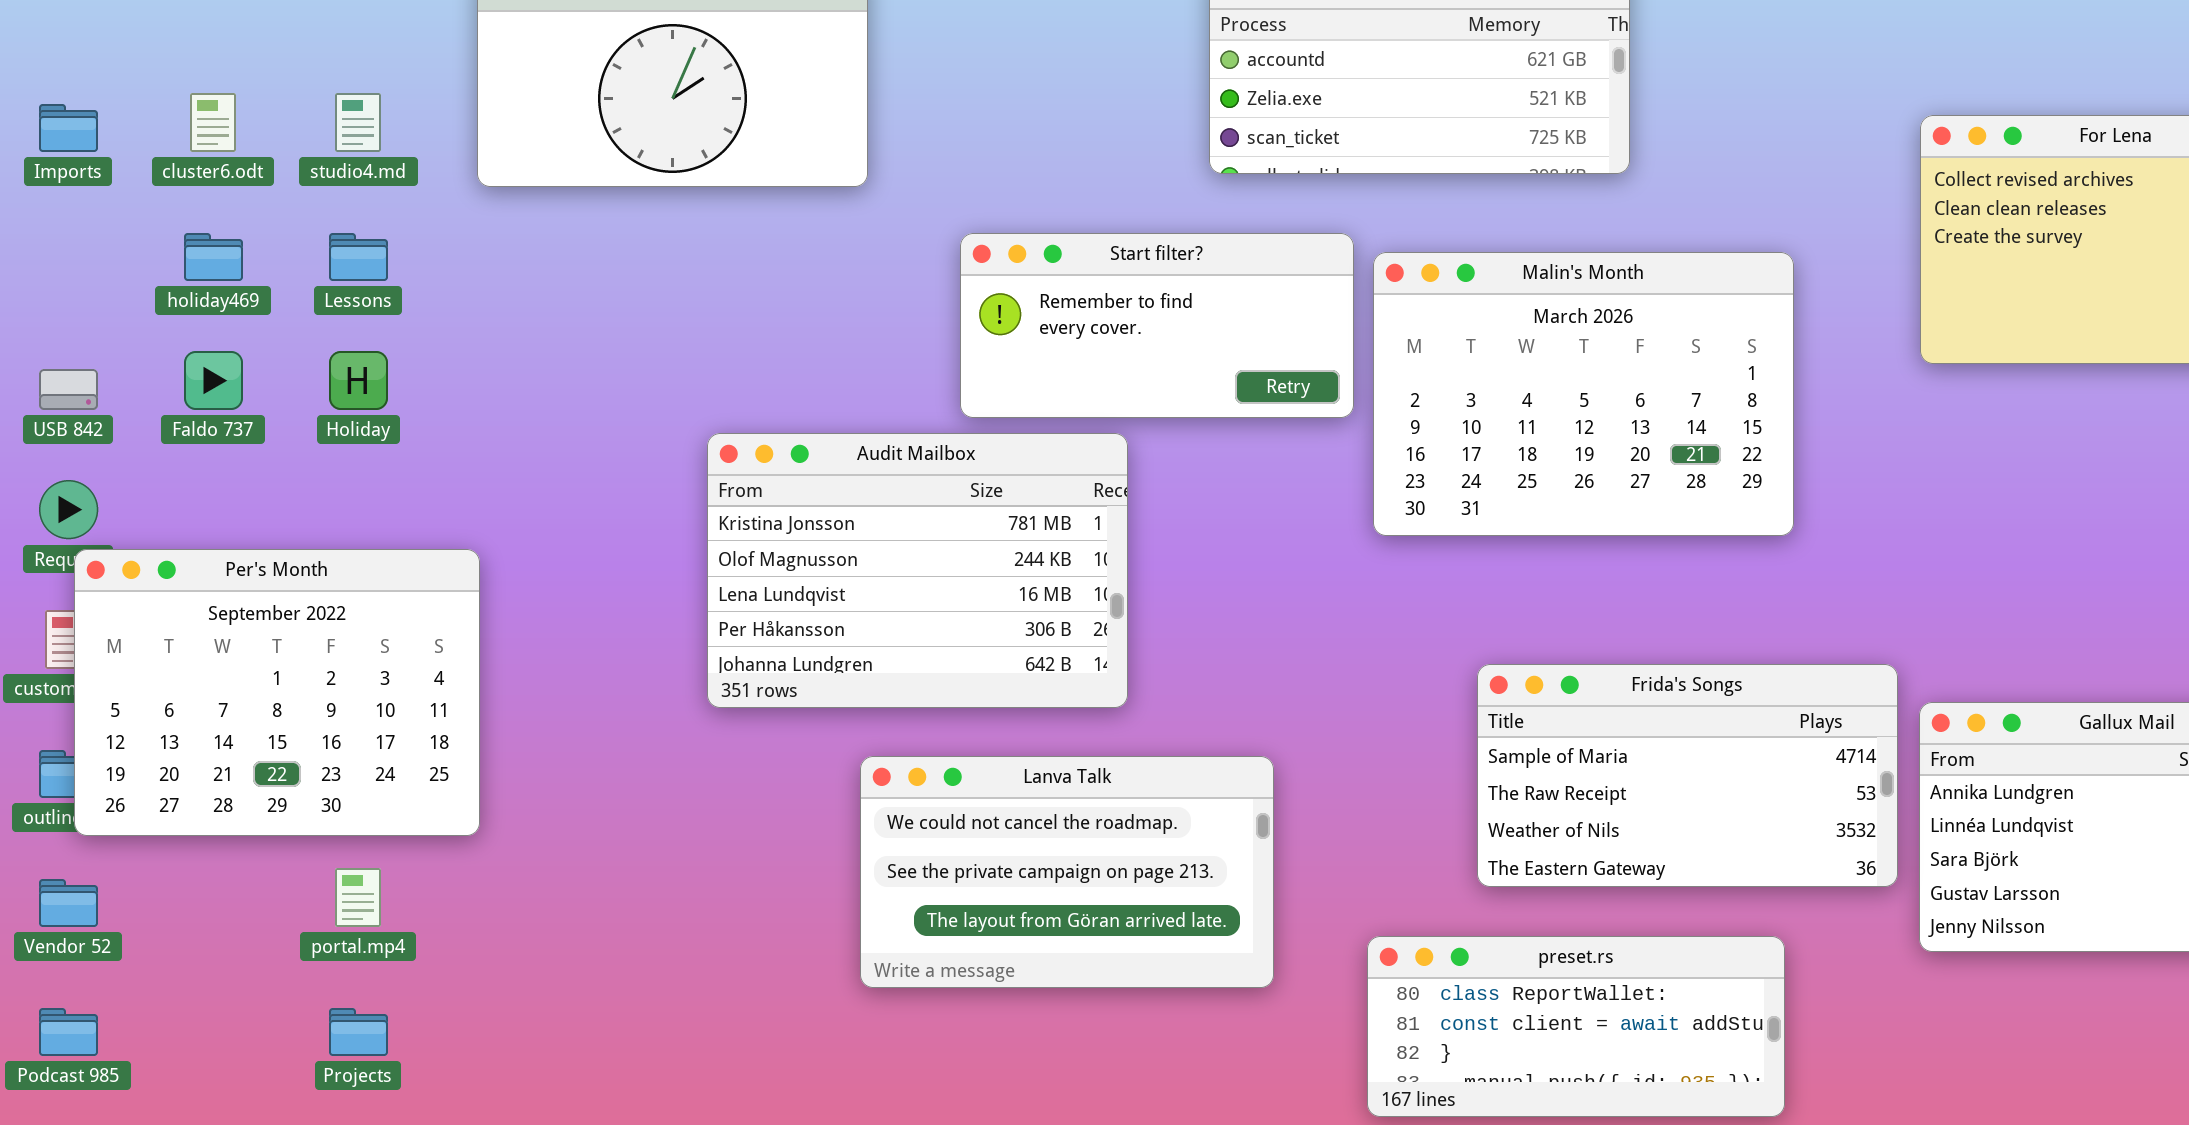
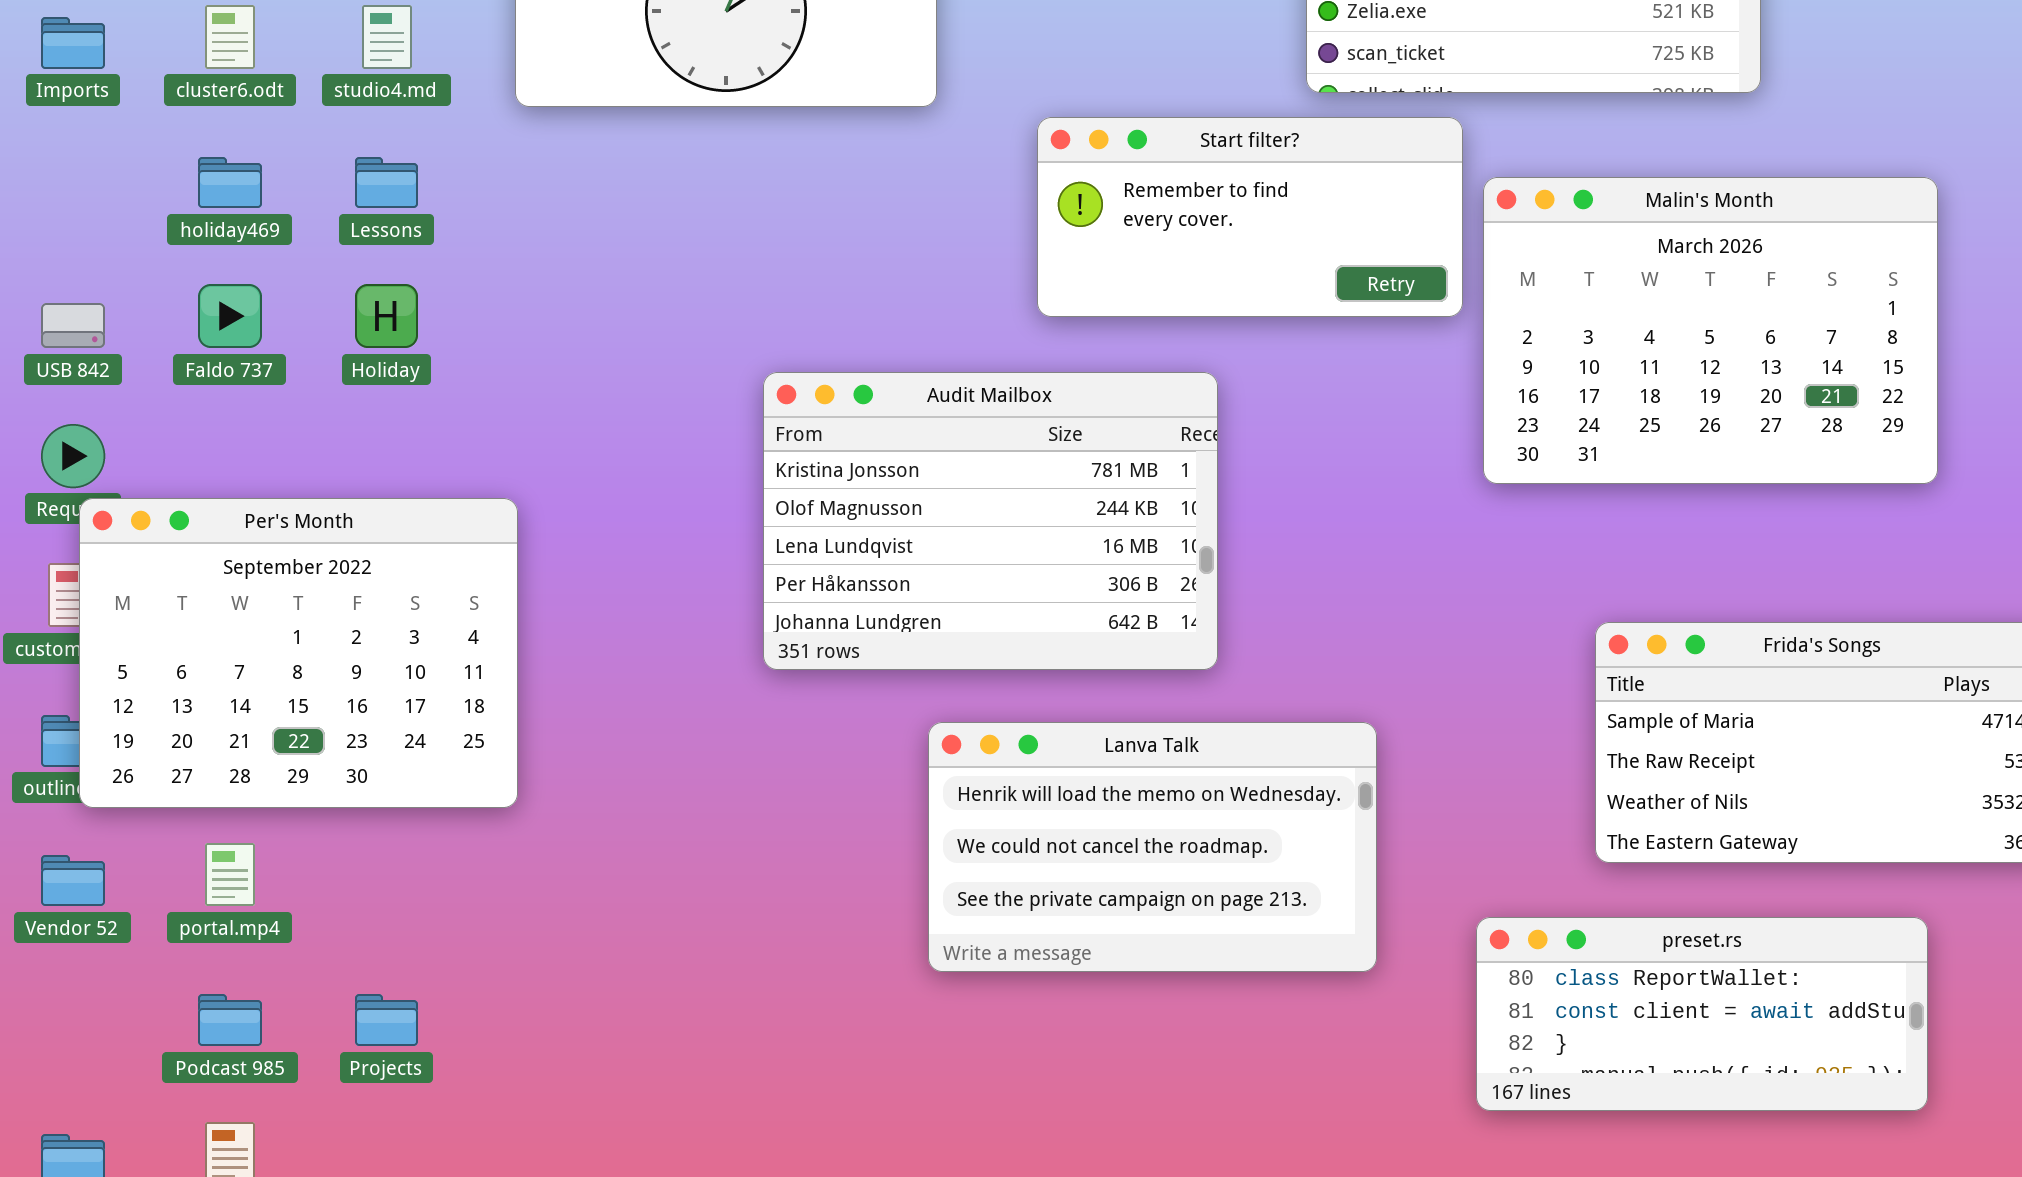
Start filter?: [960,233,1354,418] -> [1037,117,1463,317], moved
Lanva Talk: [860,756,1274,988] -> [928,722,1377,972], scrolled up 1 row
portal.mp4: [335,868,381,927] -> [205,843,255,906], moved
Podcast 985: [39,1008,98,1056] -> [198,994,262,1046], moved

